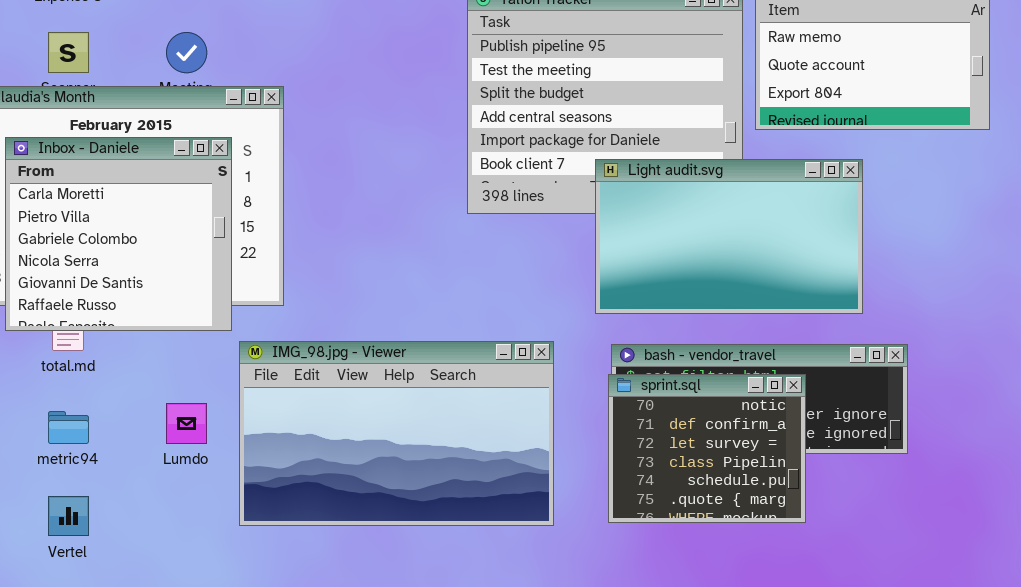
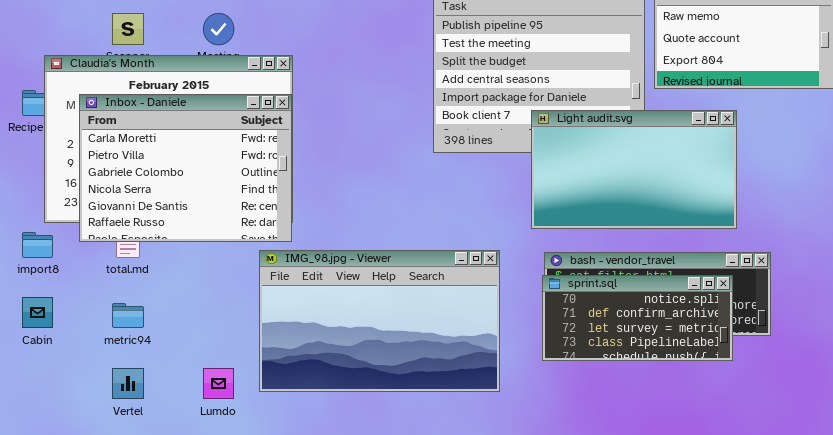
Inbox - Daniele: [5,137,232,331] -> [79,94,292,242], resized
sprint.sql: [608,374,806,523] -> [542,275,733,361], resized
Lumdo: [166,403,207,444] -> [203,368,234,399], moved

